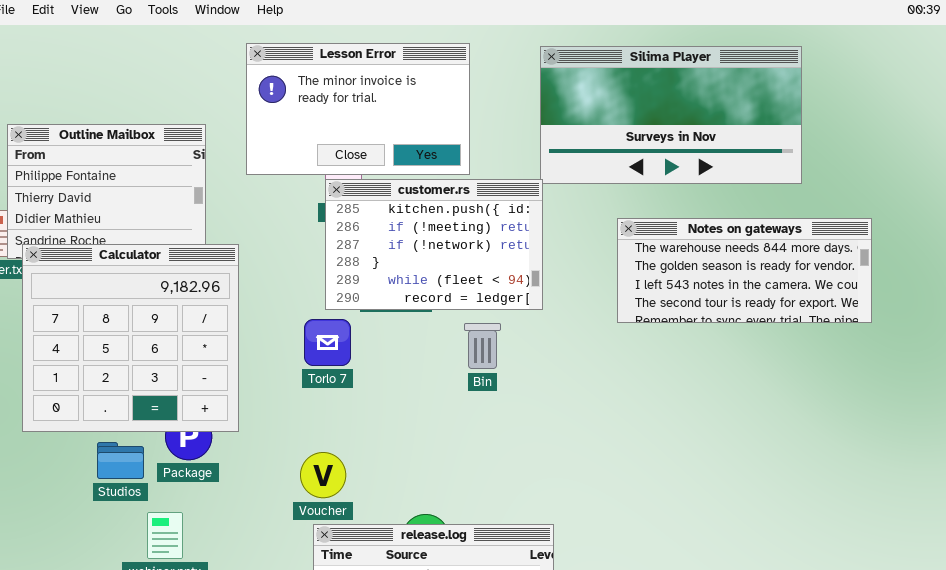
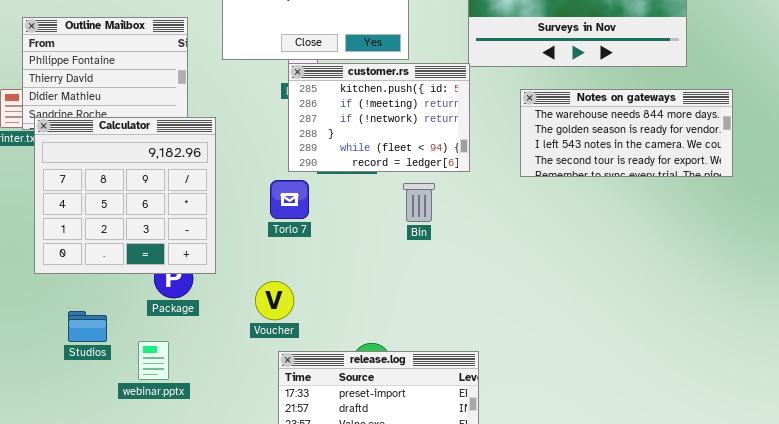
Notes on gateways: [617,218,872,323] -> [520,89,733,177], moved
Studios: [97,442,144,479] -> [68,311,107,342], moved
Voucher: [300,452,346,498] -> [255,281,294,320], moved

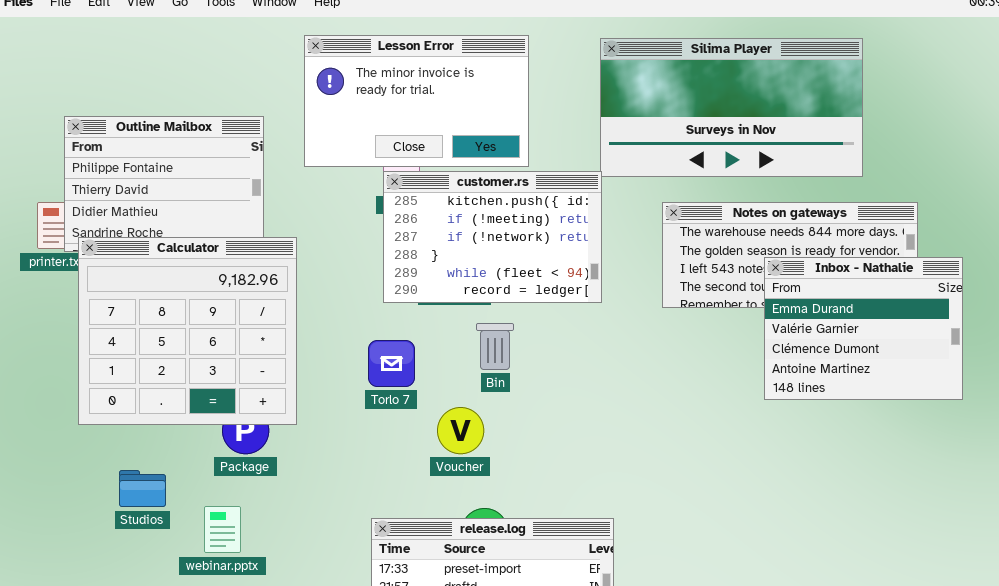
Inbox - Nathalie: none -> [764,257,963,400], opened
Torlo 7: [270,180,309,219] -> [368,340,415,387], moved
Bin: [403,183,435,222] -> [476,323,514,370], moved
Voucher: [255,281,294,320] -> [437,407,484,454], moved

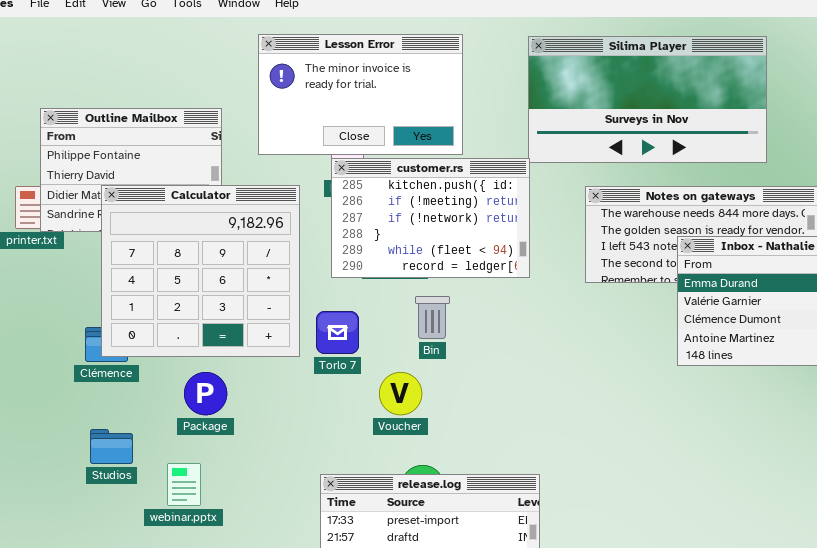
Calculator: [78,237,297,425] -> [101,185,300,357], moved

